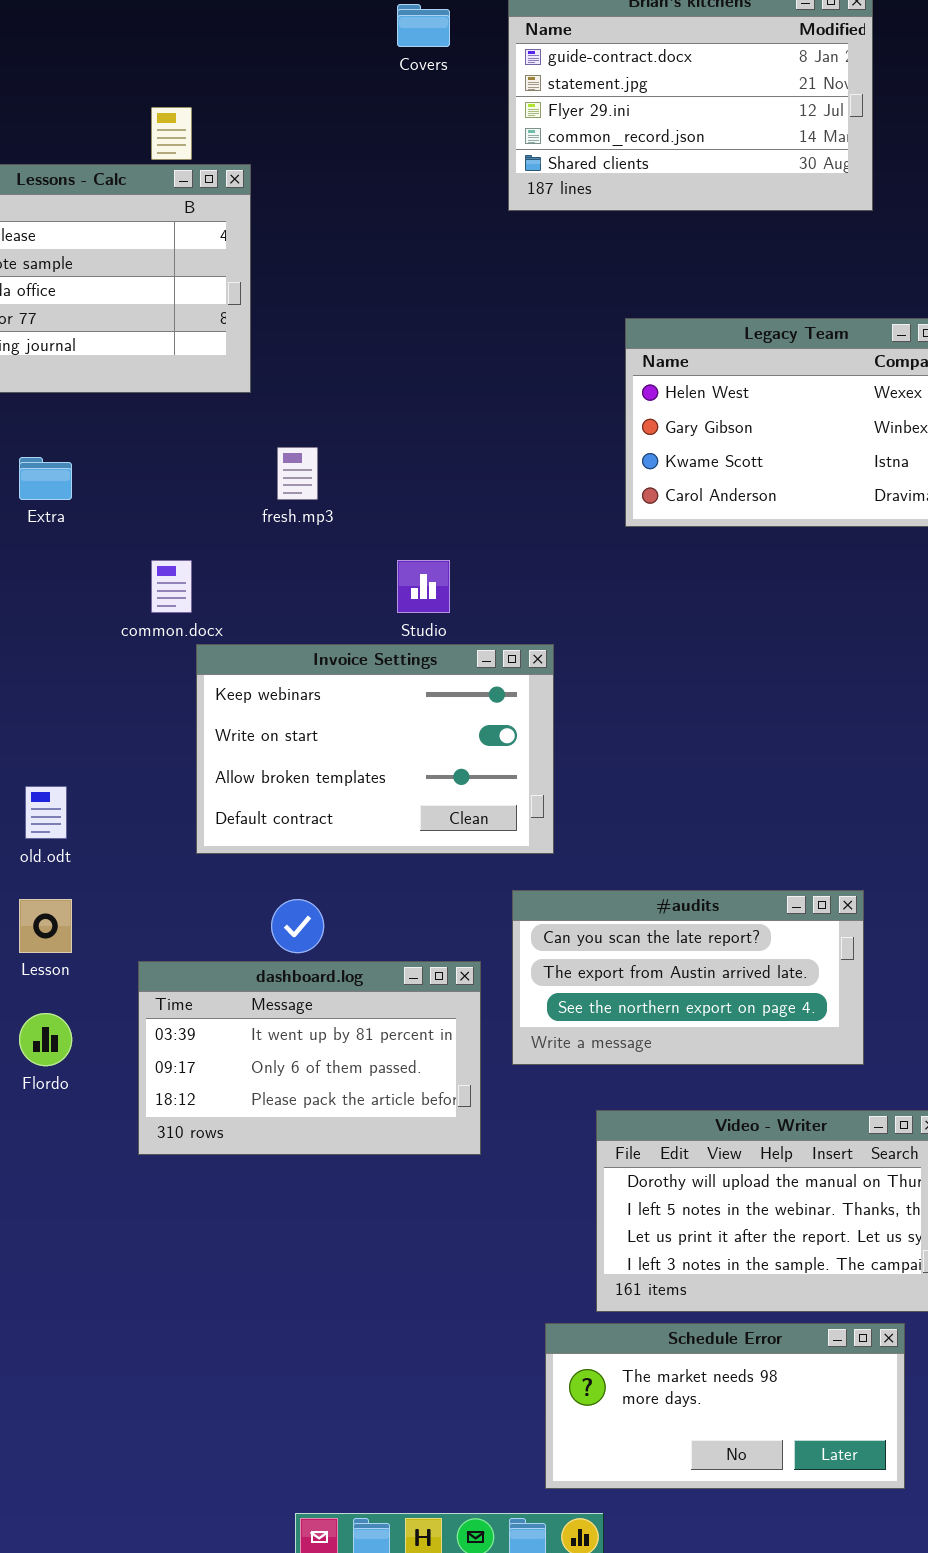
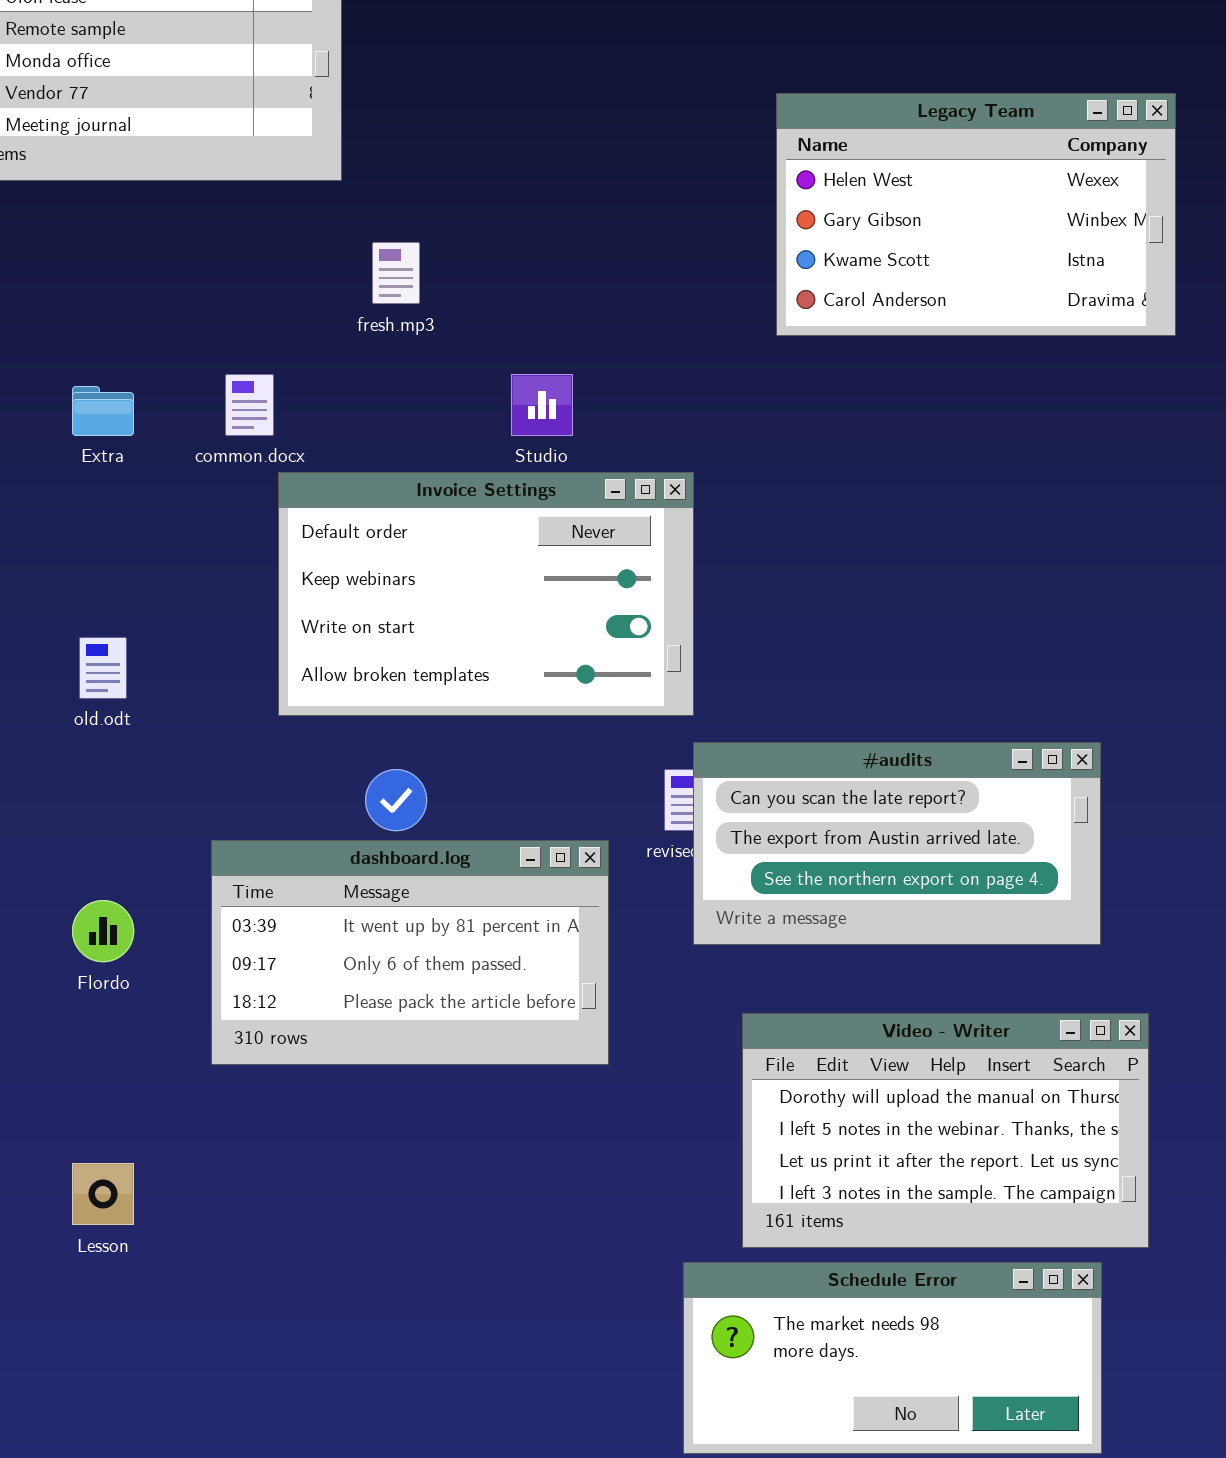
Extra: [19,457,72,500] -> [72,386,134,436], moved
Invoice Settings: [196,644,554,854] -> [278,472,694,716], scrolled up 1 row
#audits: [512,890,864,1065] -> [693,742,1101,945], moved
Lesson: [19,899,72,953] -> [72,1163,134,1225], moved

